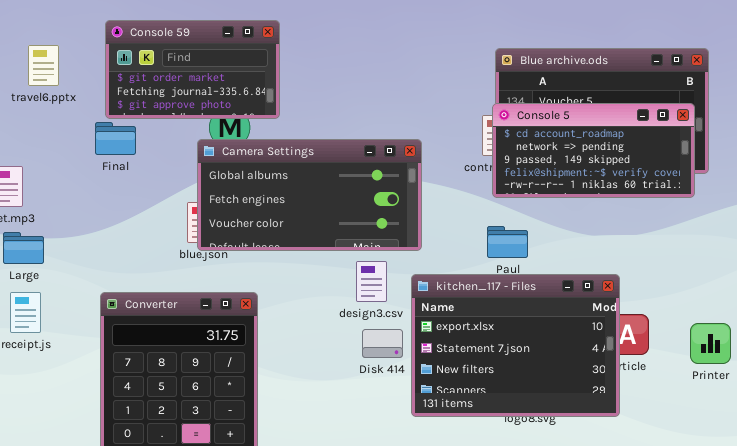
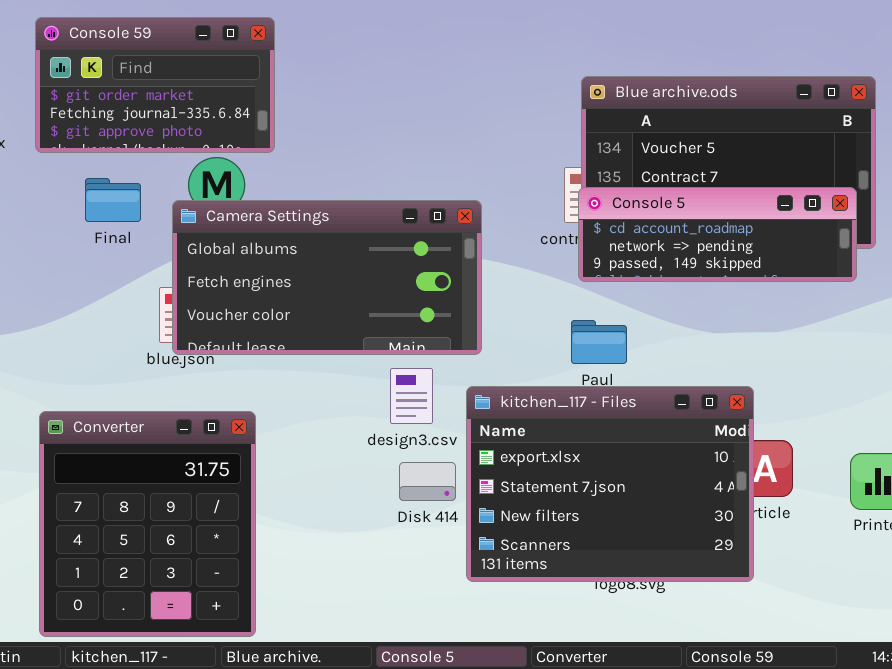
Console 59: [105,20,280,119] -> [35,17,275,153], moved
Console 5: [492,103,695,198] -> [578,187,857,282], resized
Final: [95,122,136,155] -> [85,178,141,222], moved

